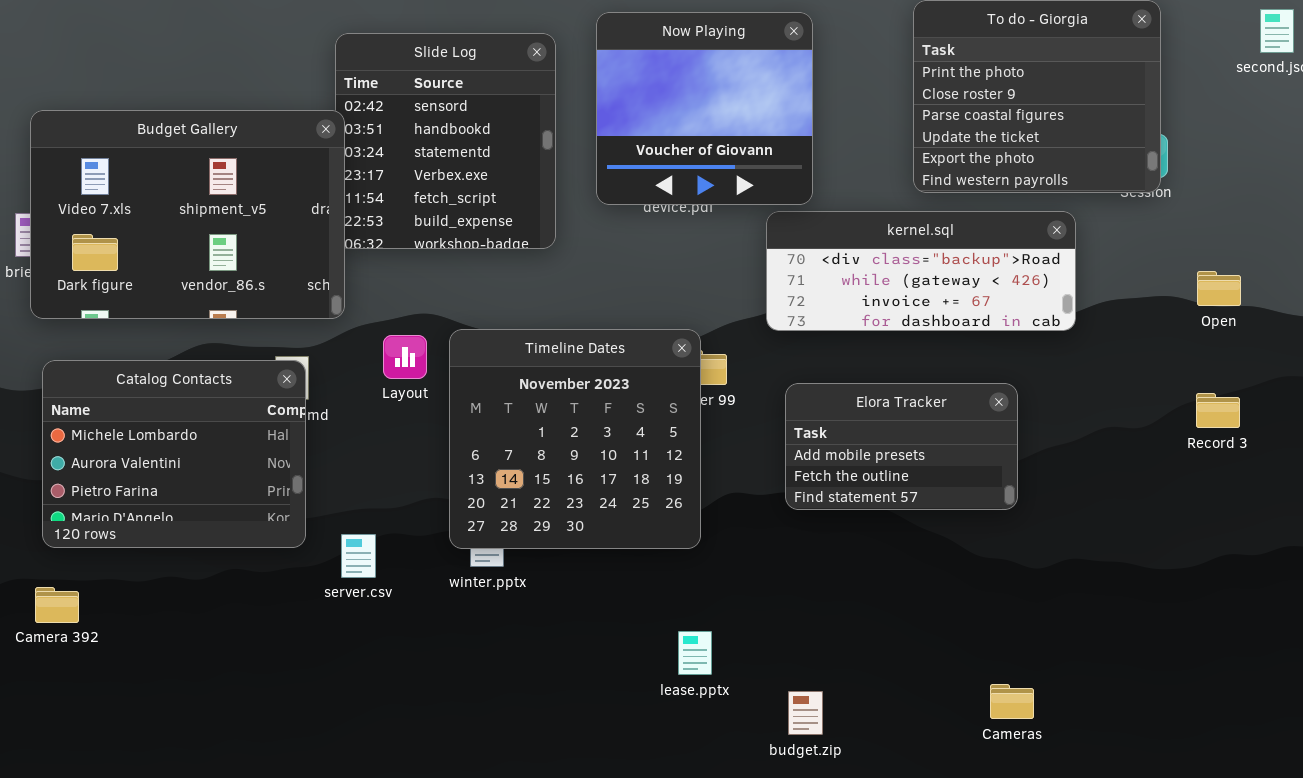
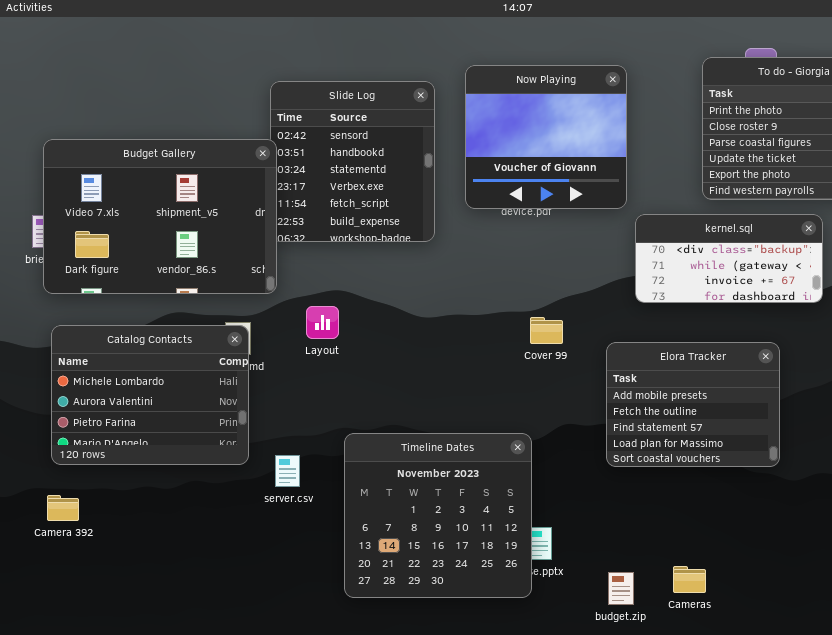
kernel.sql: [766,211,1076,331] -> [635,214,823,303], resized
Timeline Dates: [449,329,701,549] -> [344,433,532,598], moved
Elora Tracker: [785,383,1018,510] -> [606,342,780,467], resized
Cameras: [990,684,1034,719] -> [673,566,706,593], moved

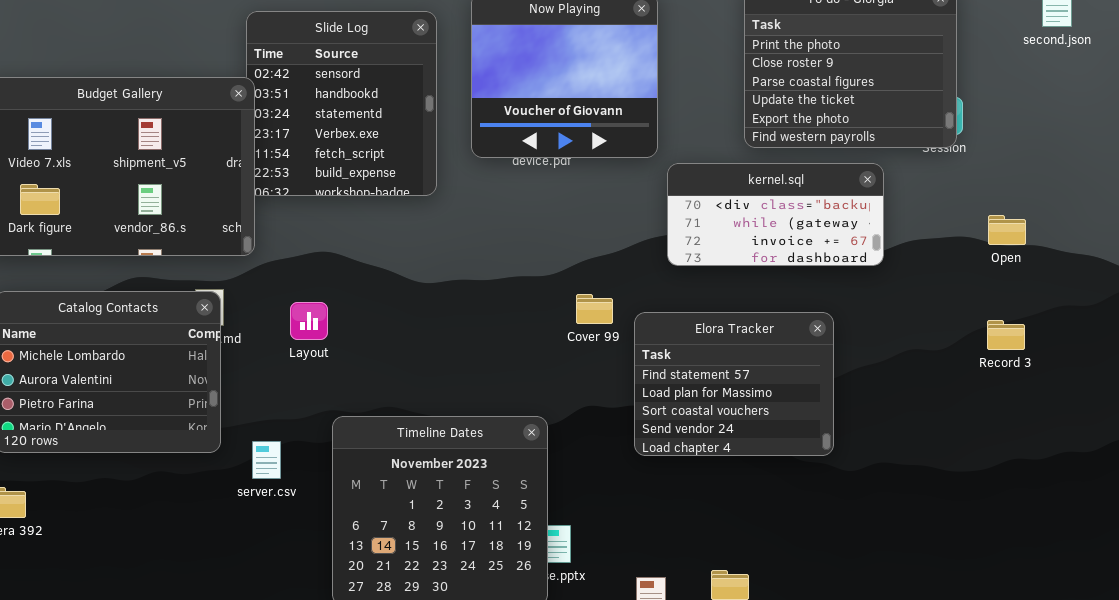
Layout: [306,306,339,339] -> [290,302,328,340], moved
Cover 99: [530,317,563,344] -> [576,294,613,324], moved
Elora Tracker: [606,342,780,467] -> [634,312,834,456], scrolled down 2 rows

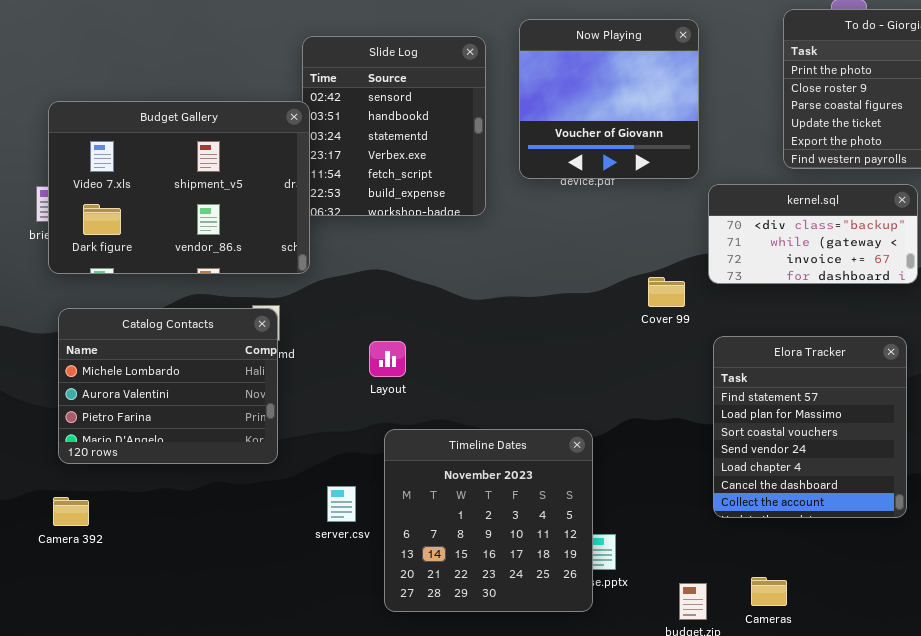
Cover 99: [576,294,613,324] -> [648,277,685,307], moved
Layout: [290,302,328,340] -> [369,341,406,377], moved
Elora Tracker: [634,312,834,456] -> [713,336,907,518], moved, resized
server.csv: [252,441,281,479] -> [327,486,356,522], moved

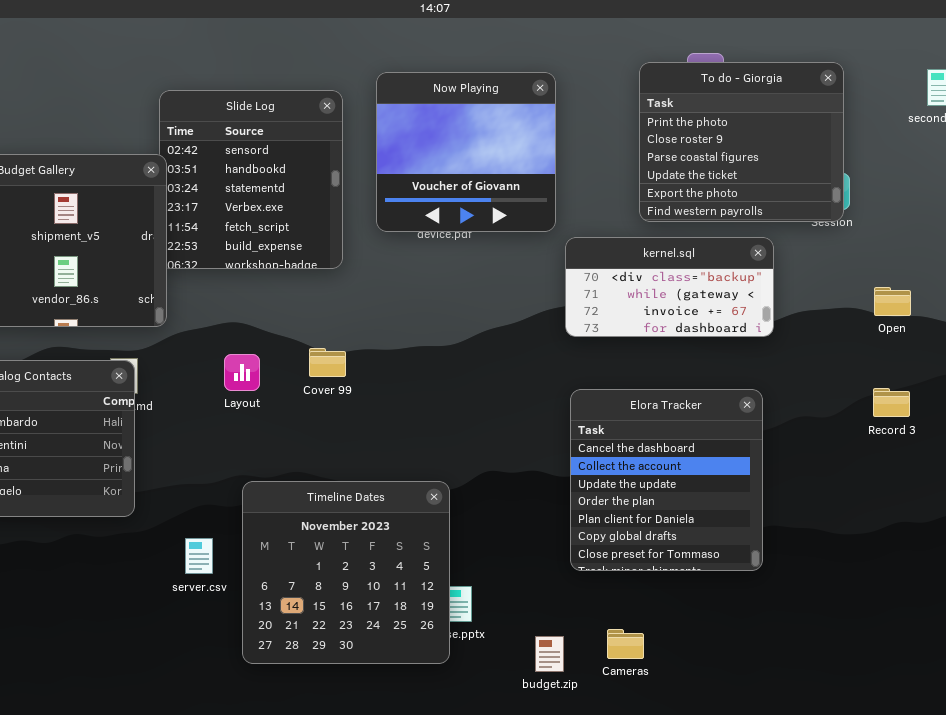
Cover 99: [648,277,685,307] -> [309,348,346,377], moved
Elora Tracker: [713,336,907,518] -> [570,389,763,571], scrolled down 5 rows
Layout: [369,341,406,377] -> [224,354,260,391], moved

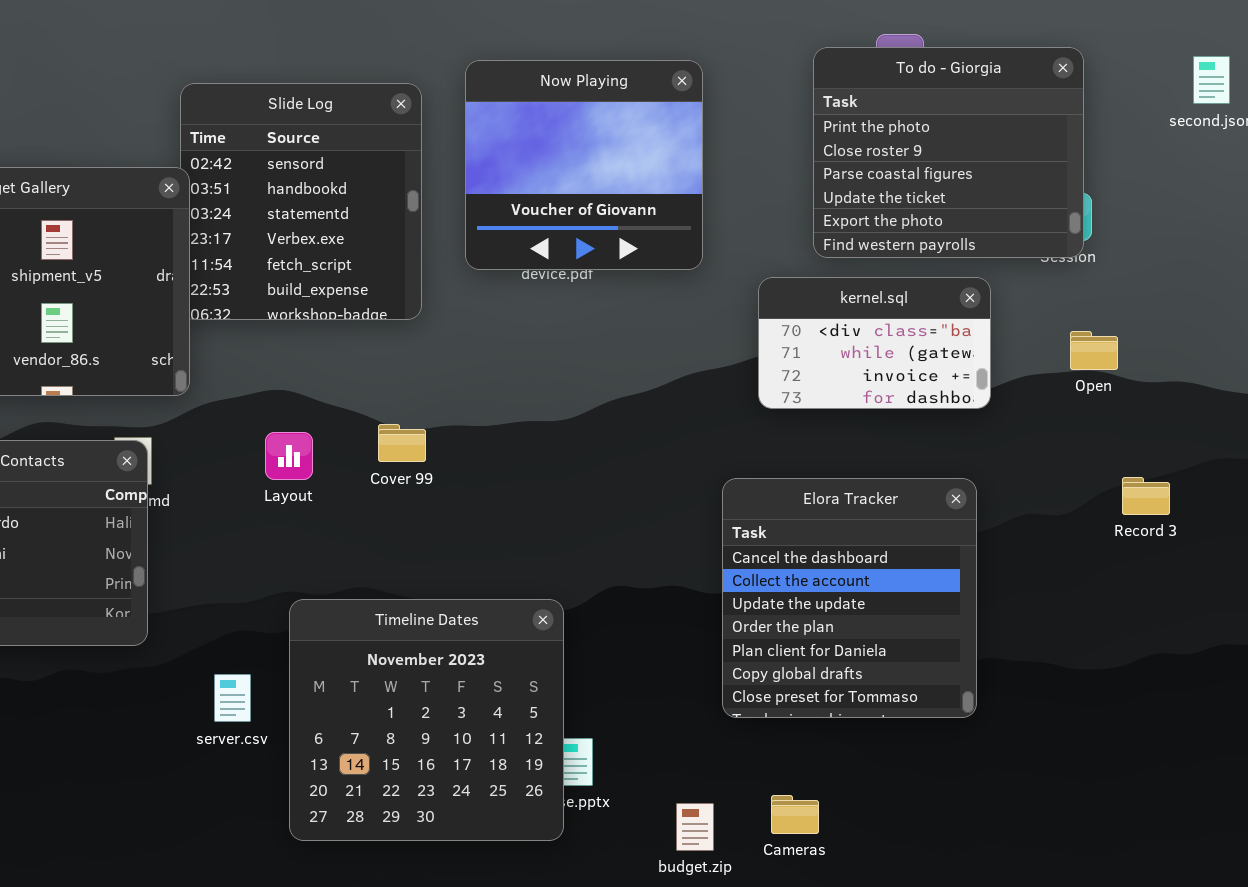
kernel.sql: [565,237,774,337] -> [758,277,991,409], resized
Open: [874,287,911,316] -> [1070,331,1118,370], moved

